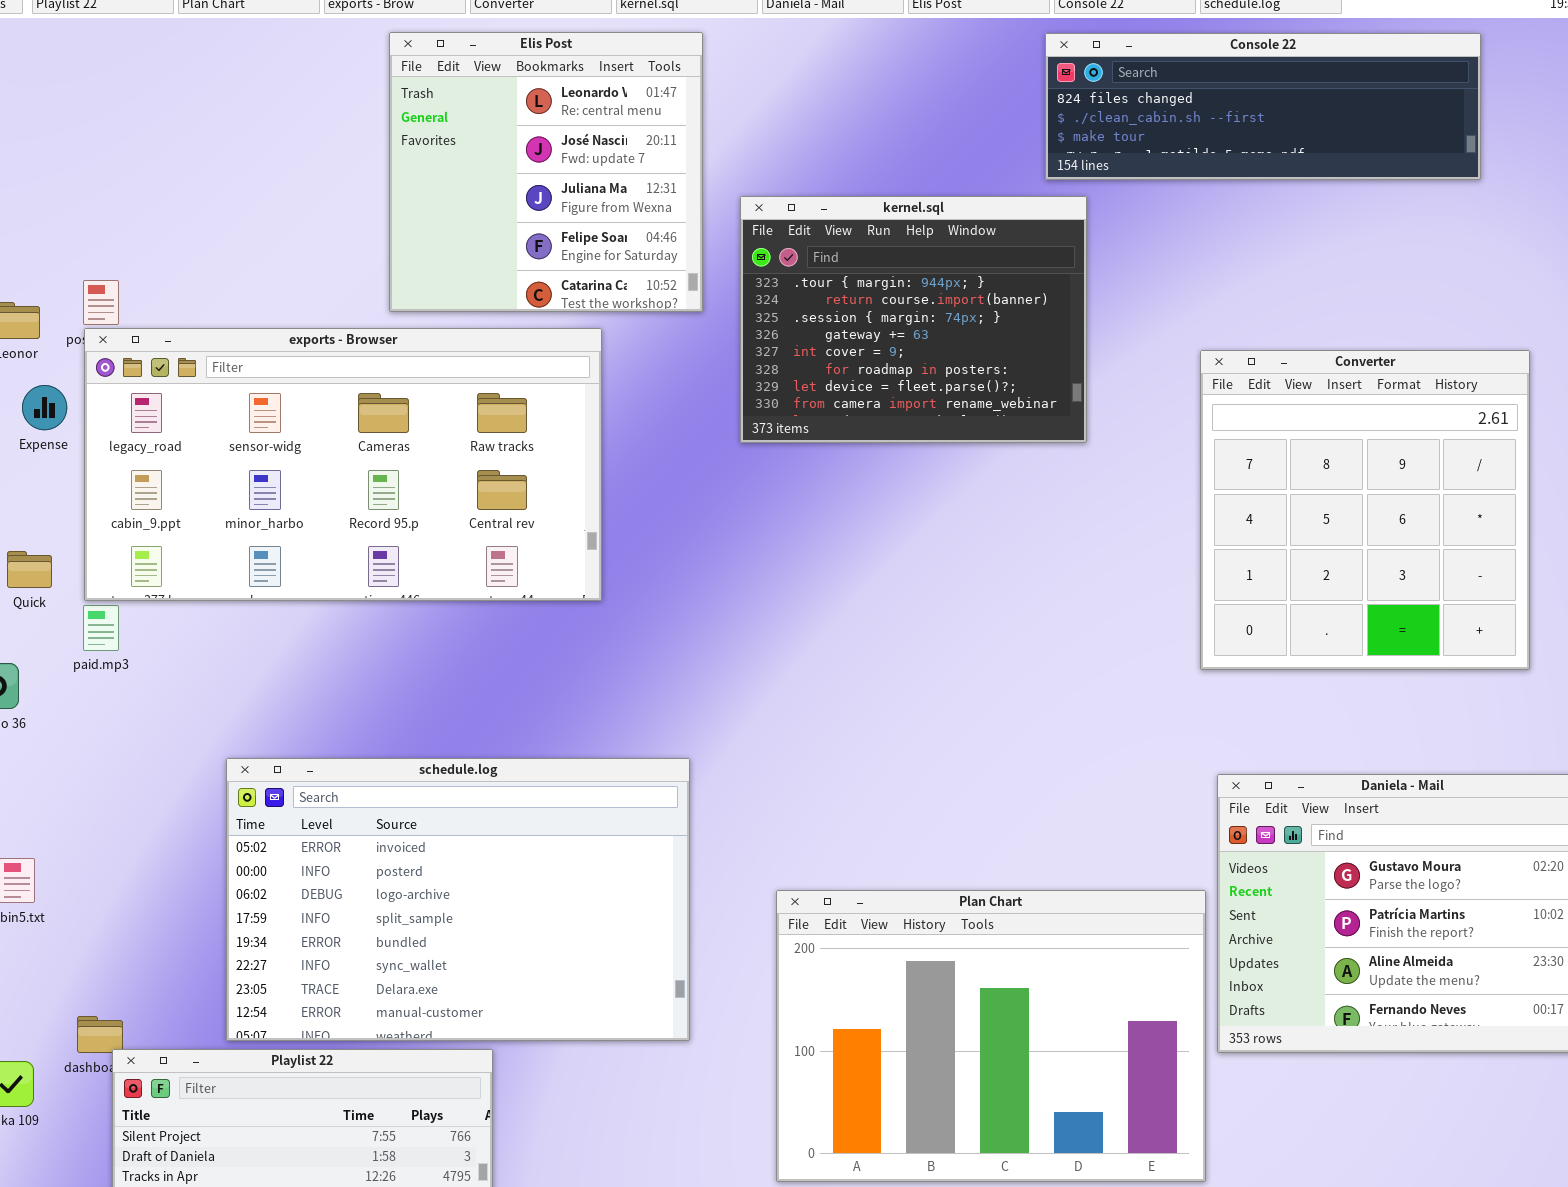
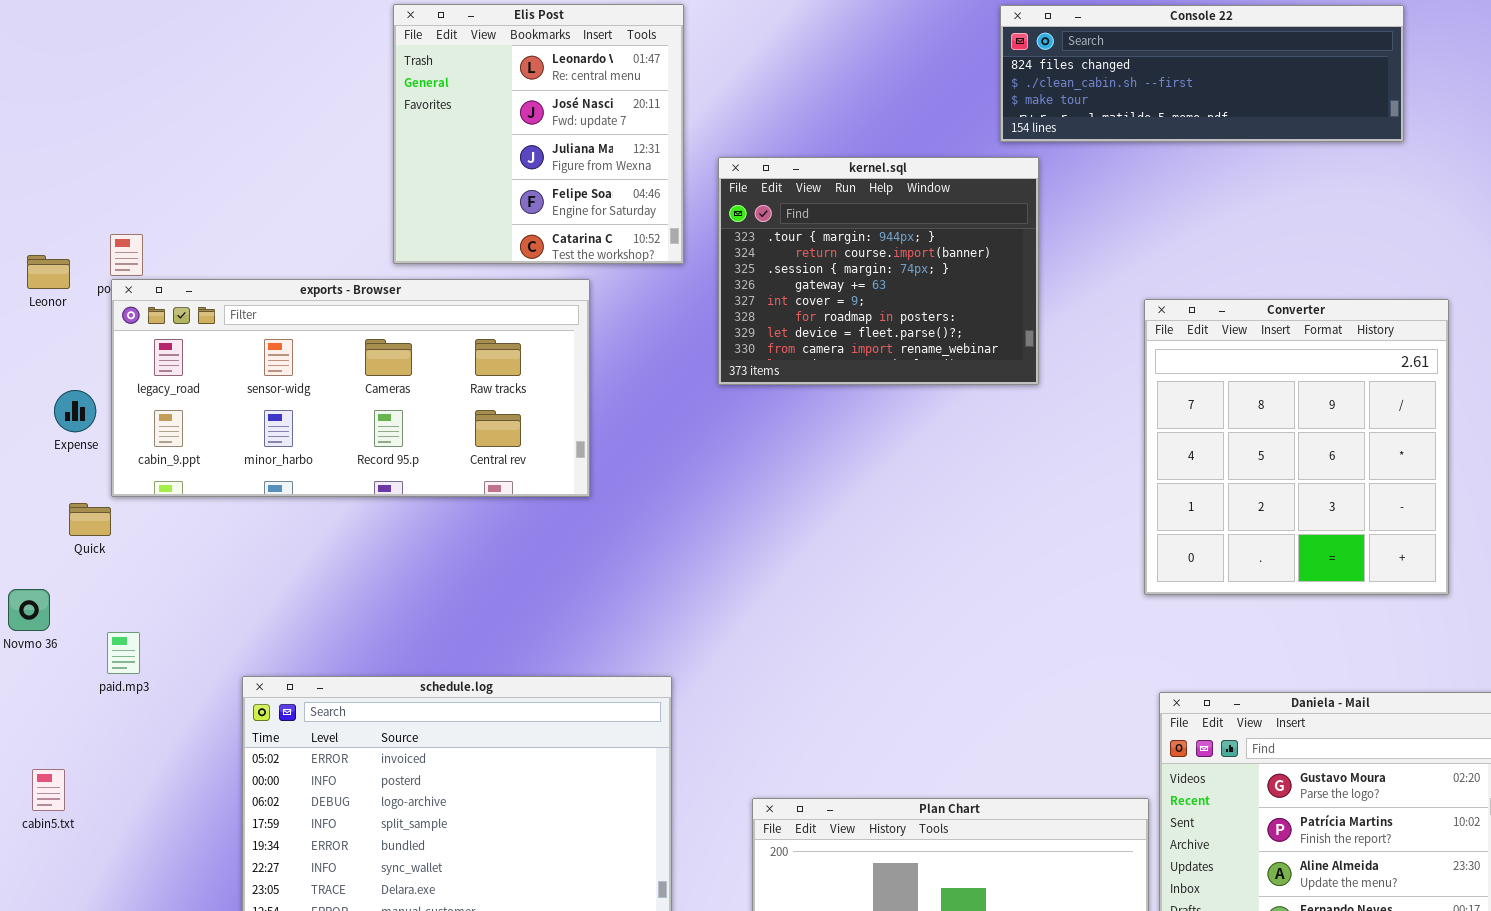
exports - Browser: [84,328,602,601] -> [111,279,590,497], resized
Expense: [22,385,67,430] -> [54,390,96,432], moved
Quick: [7,551,52,588] -> [69,503,111,536], moved
paid.mp3: [83,605,119,651] -> [107,632,140,674], moved

